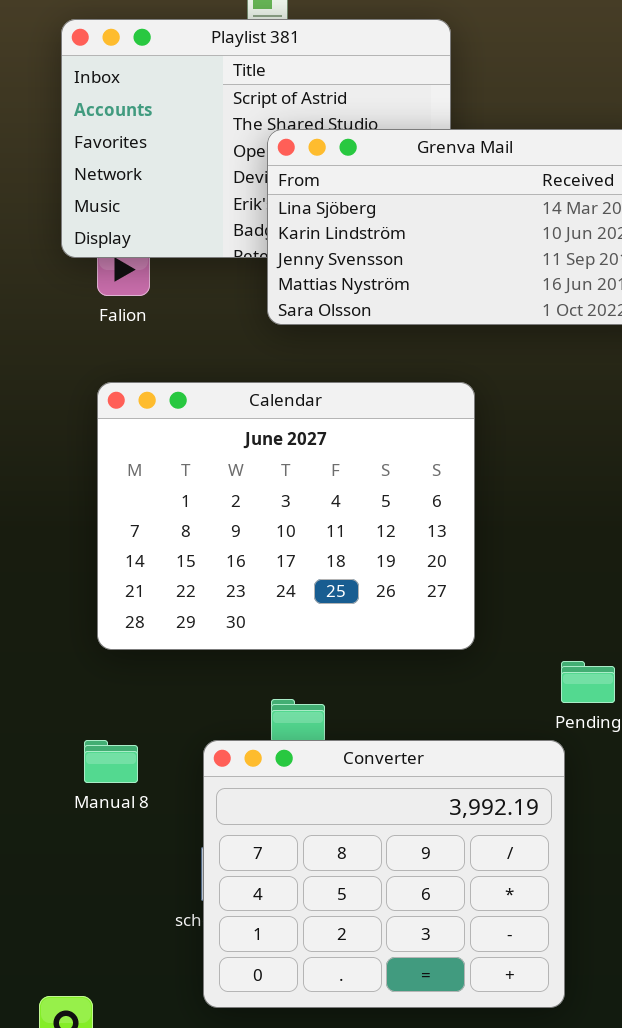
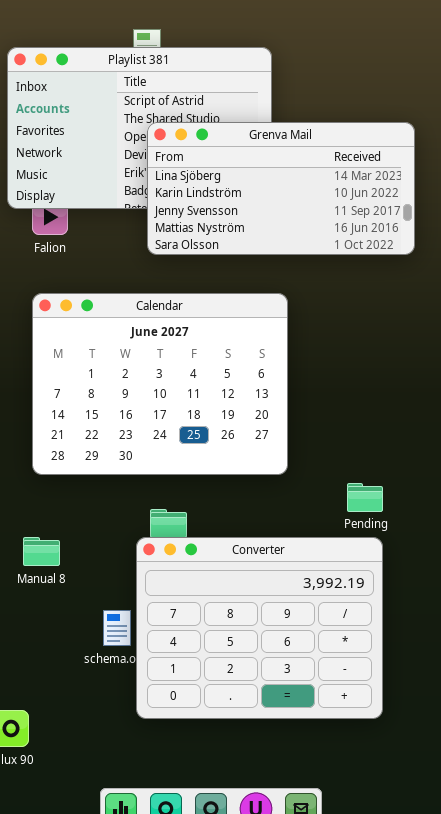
Converter: [203,740,565,1008] -> [136,537,383,719], moved

